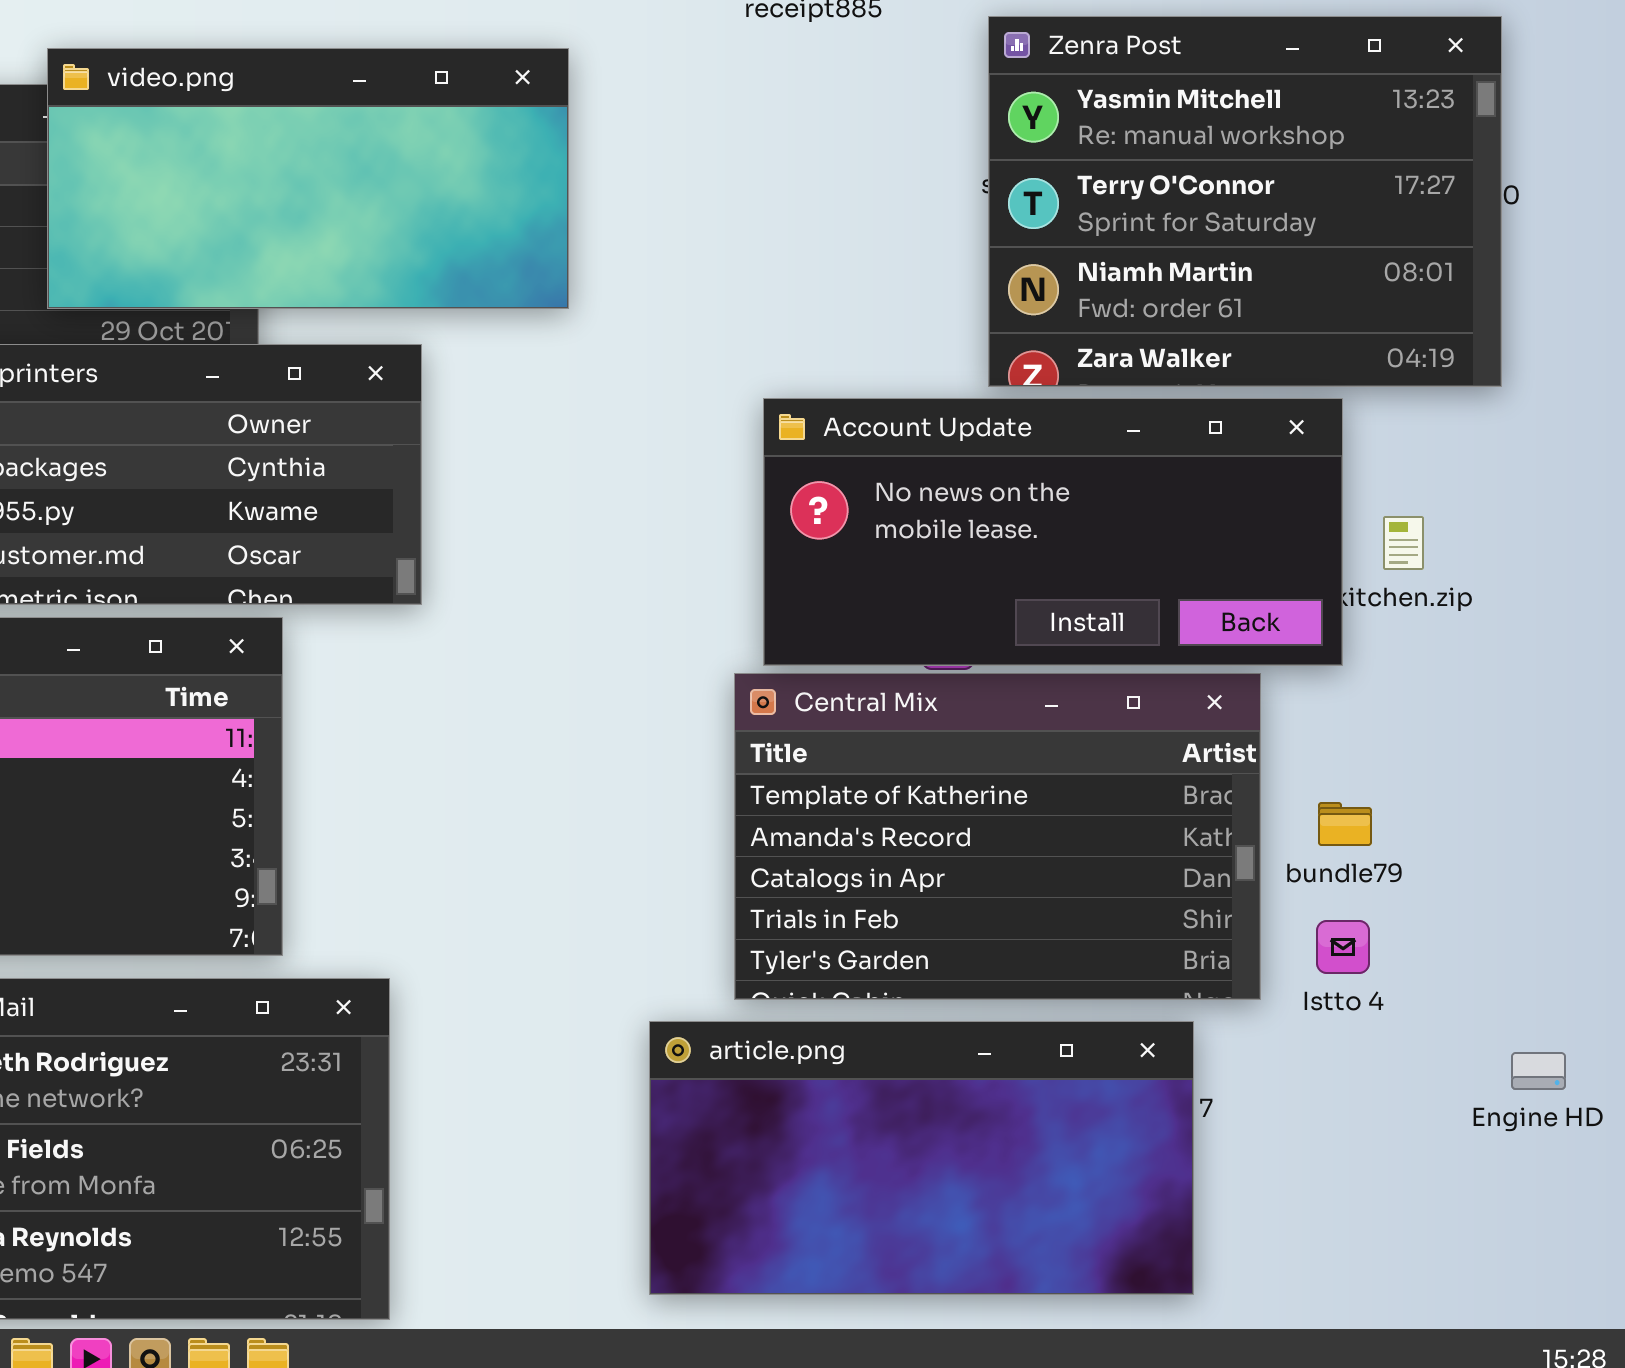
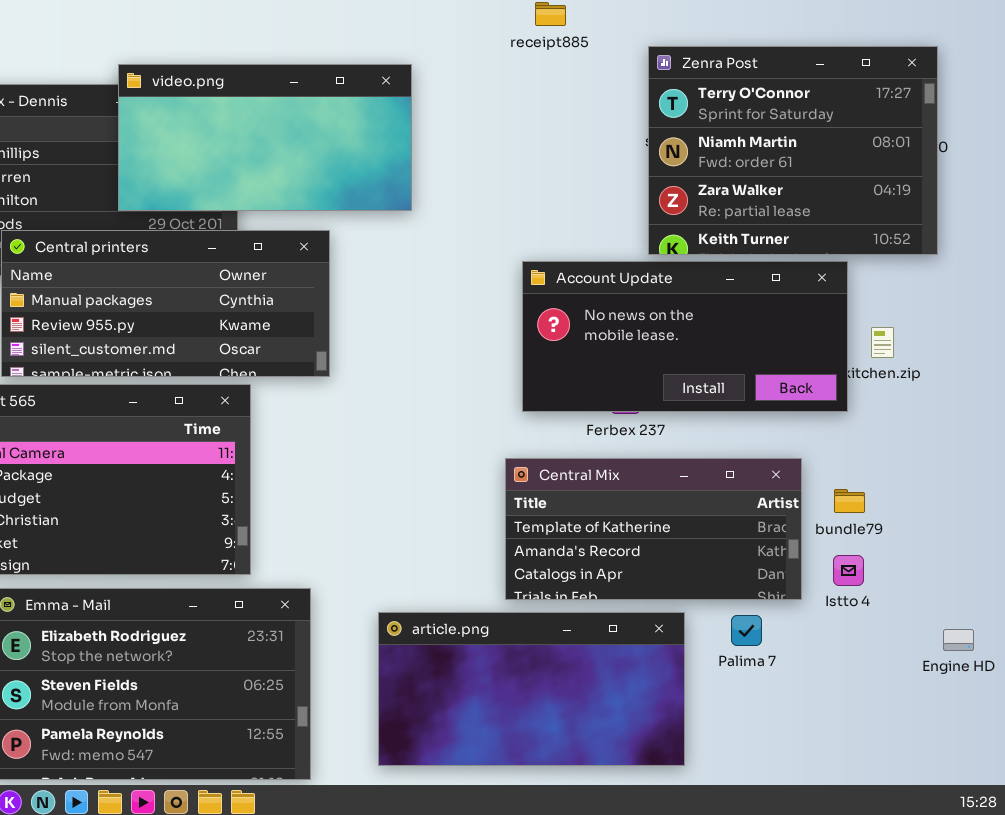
Zenra Post: [988,16,1502,387] -> [648,46,938,255], scrolled down 1 row
Central Mix: [734,673,1261,1000] -> [505,458,802,600], resized
article.png: [649,1021,1194,1295] -> [378,612,685,766], moved

